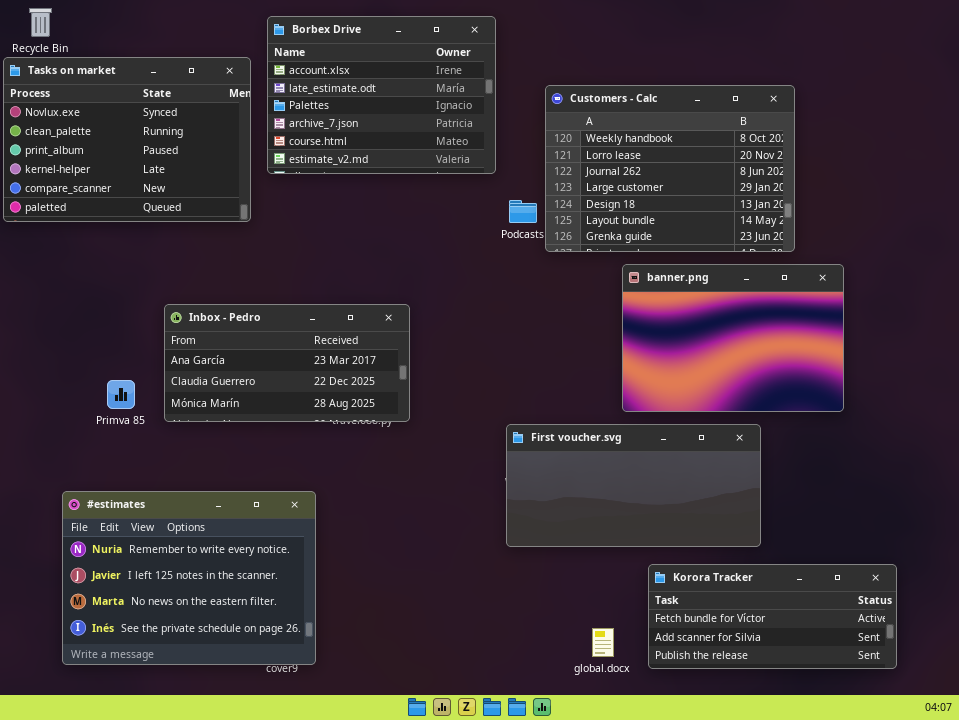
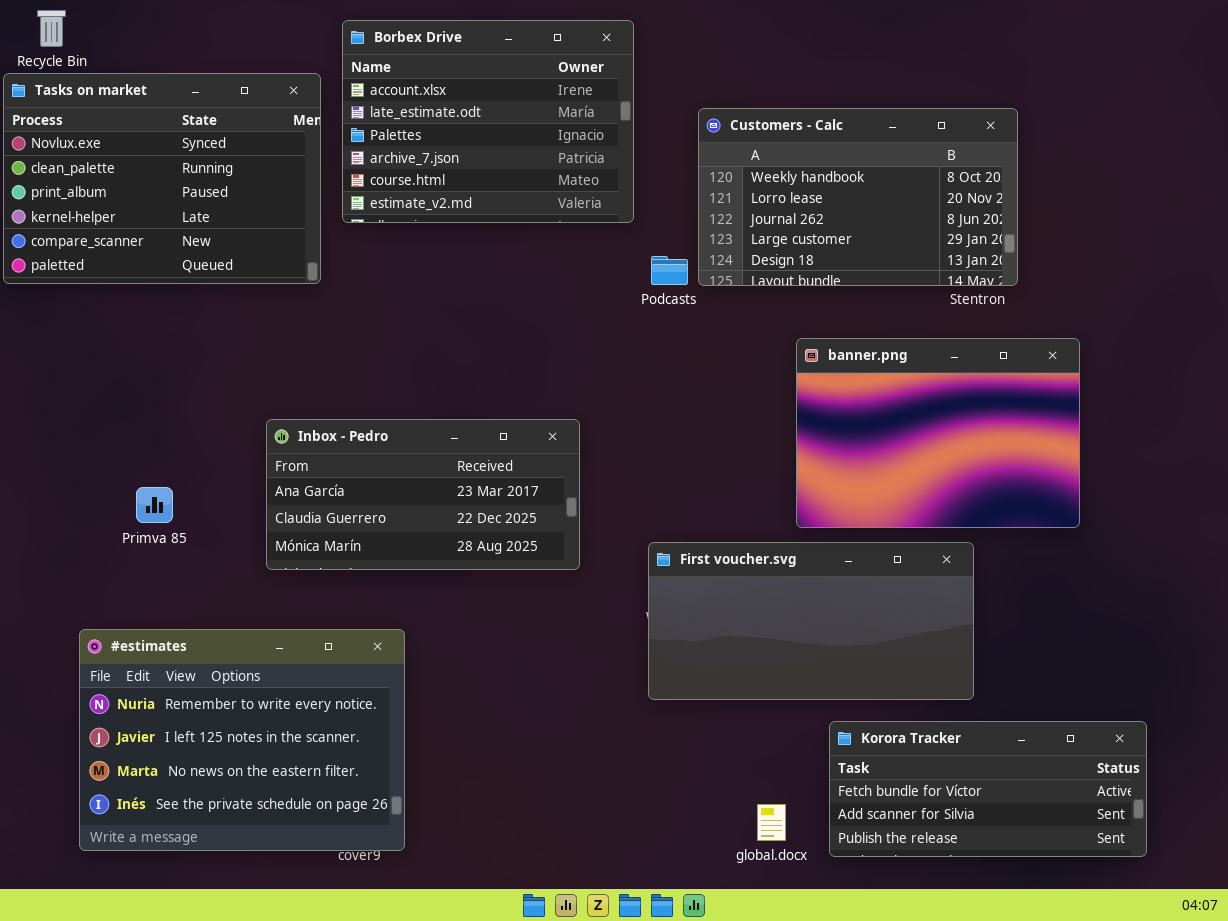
Customers - Calc: [545,85,795,252] -> [698,108,1018,286], resized
Inbox - Pedro: [164,304,410,422] -> [266,419,580,570], moved

